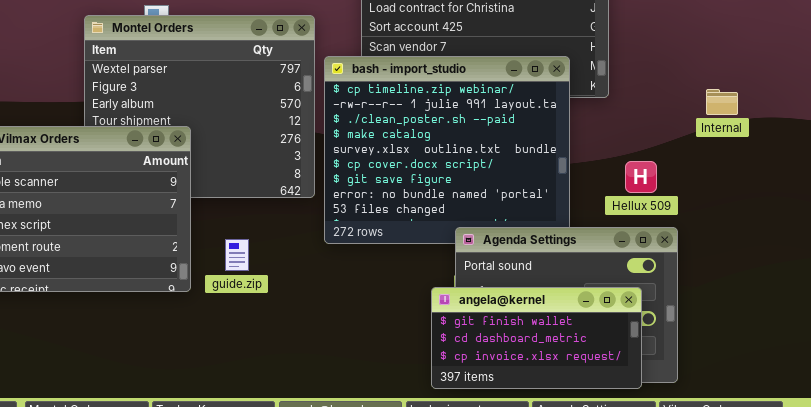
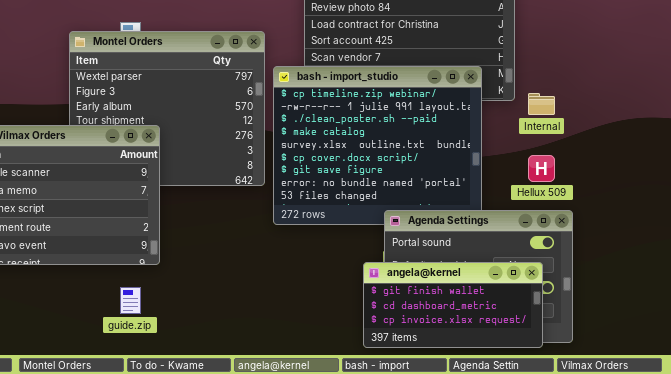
Internal: [706,89,738,115] -> [528,93,555,115], moved
guide.zip: [225,239,249,271] -> [120,287,141,314], moved

